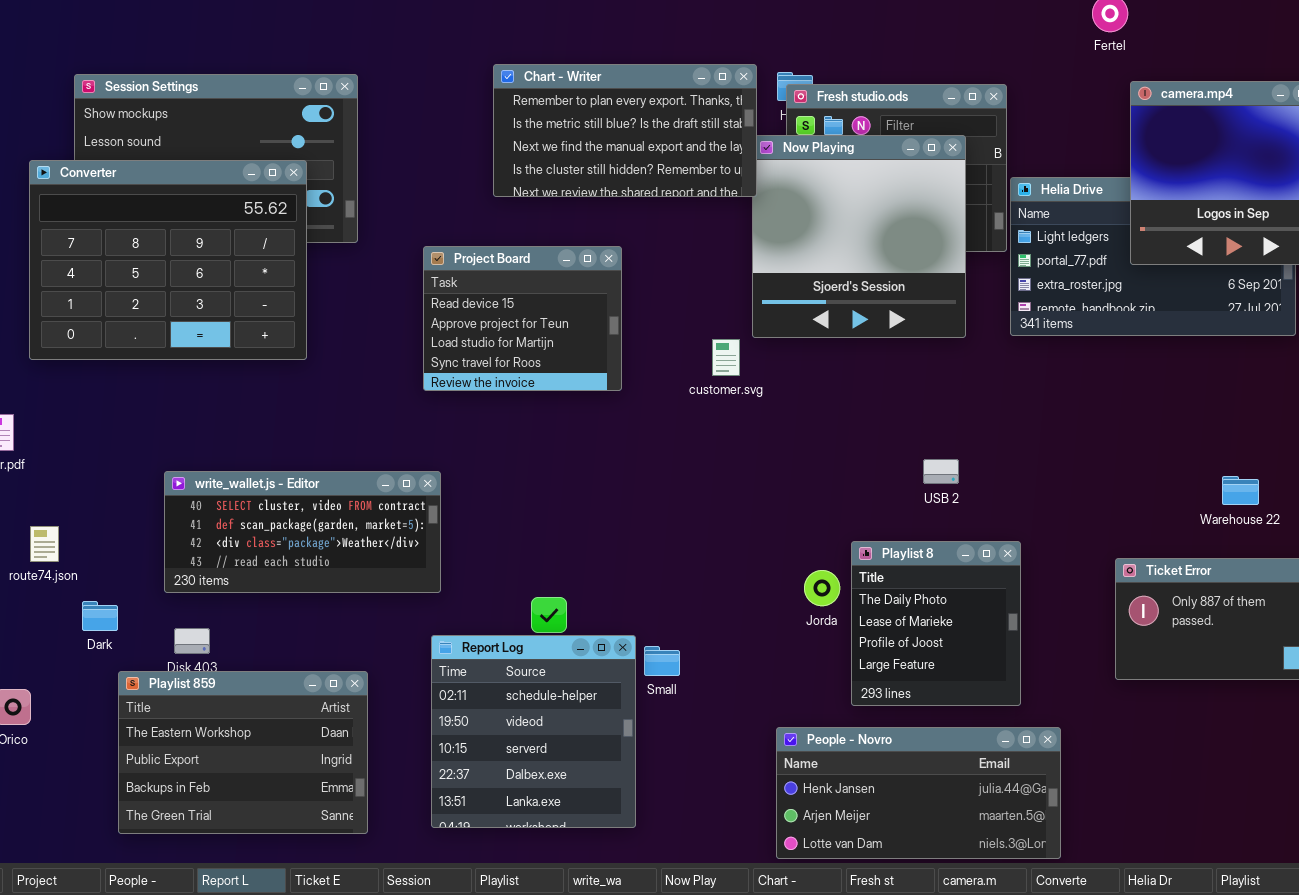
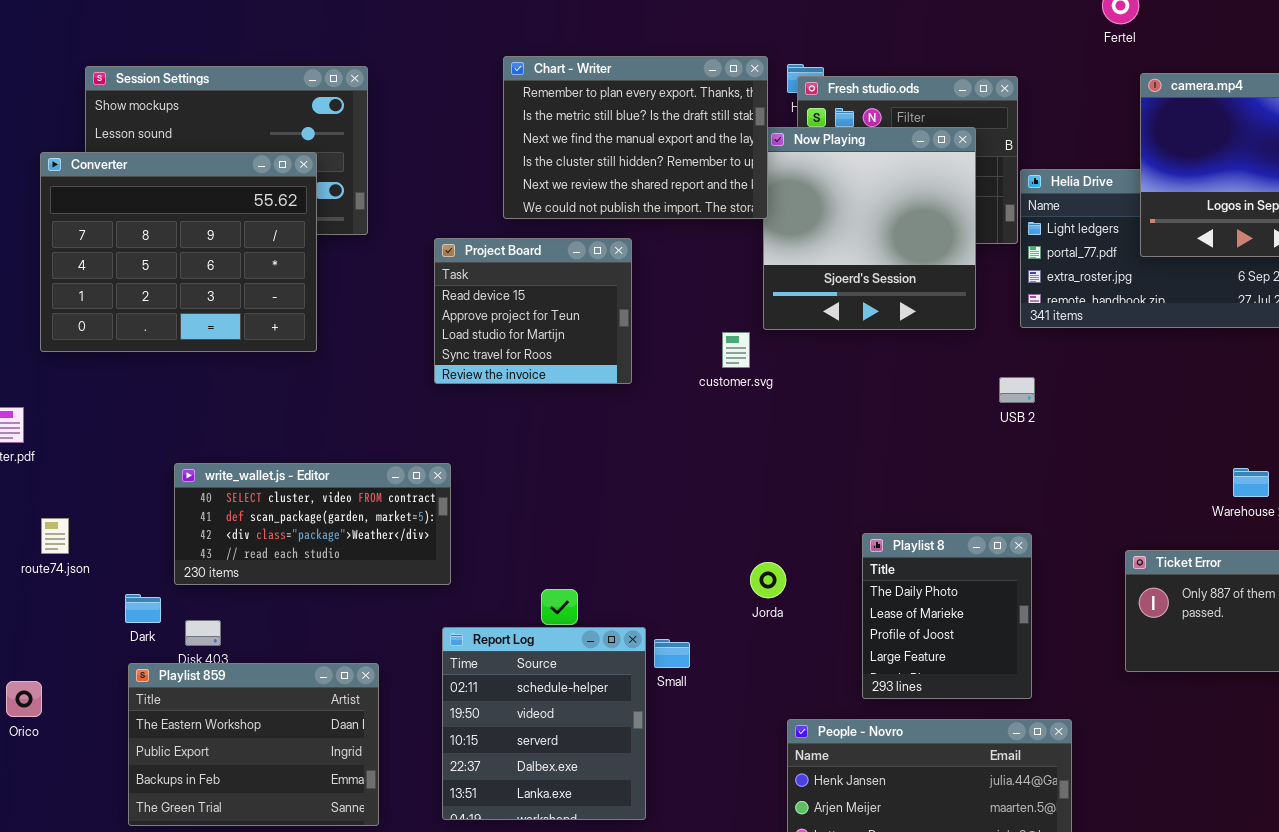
Chart - Writer: [493,64,757,197] -> [503,56,768,219], resized
USB 2: [923,459,959,484] -> [999,377,1035,403], moved
Jorda: [804,570,840,606] -> [750,562,786,598], moved
Dark: [82,601,118,631] -> [125,594,161,623], moved

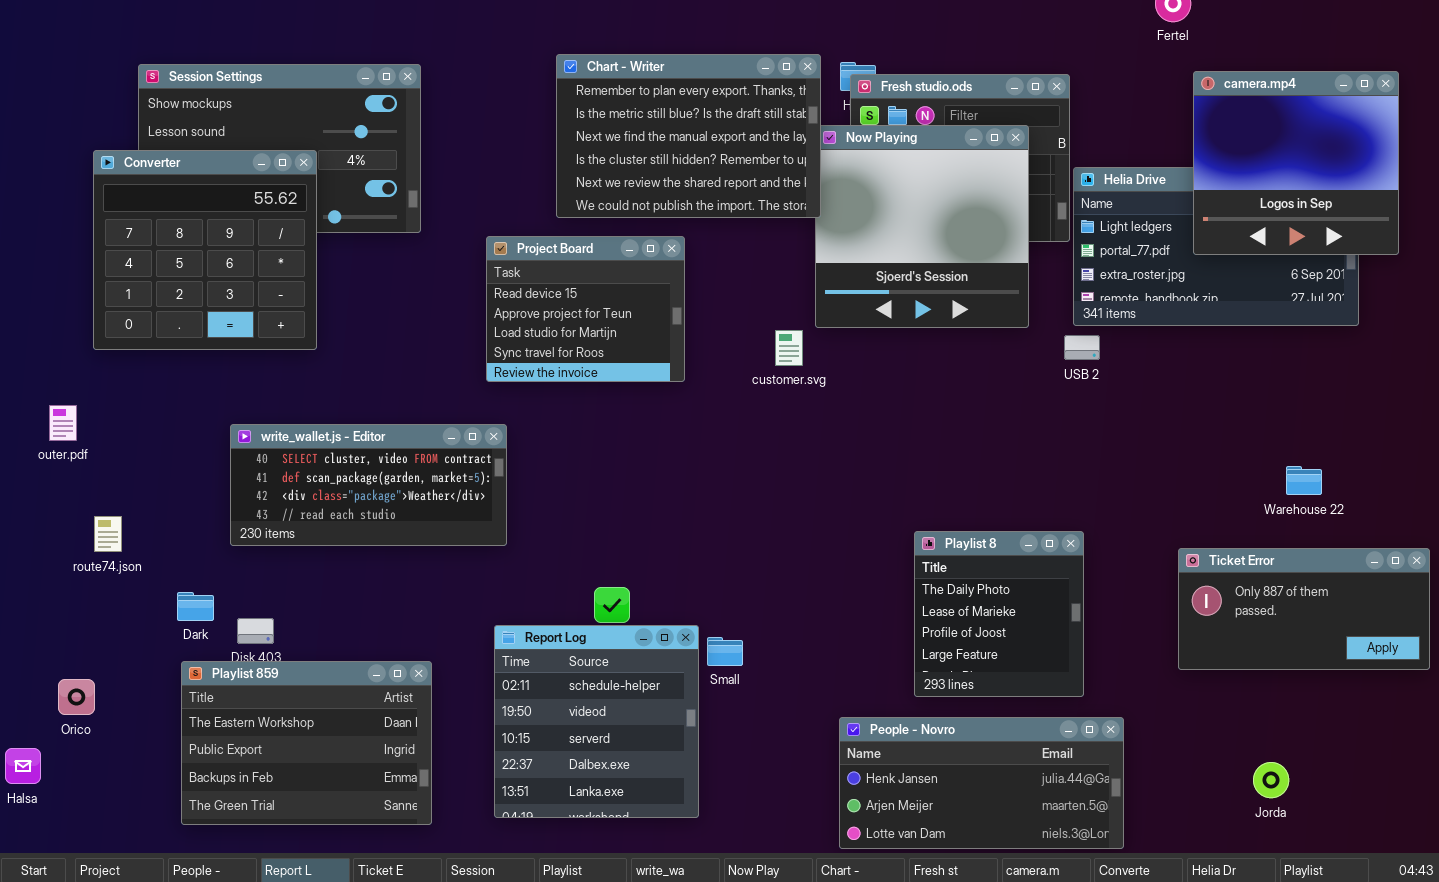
Converter: [40,152,317,352] -> [93,150,317,350], resized
USB 2: [999,377,1035,403] -> [1064,335,1100,360], moved
write_wallet.js - Editor: [174,463,451,585] -> [230,424,507,546], moved
Jorda: [750,562,786,598] -> [1253,762,1289,798], moved

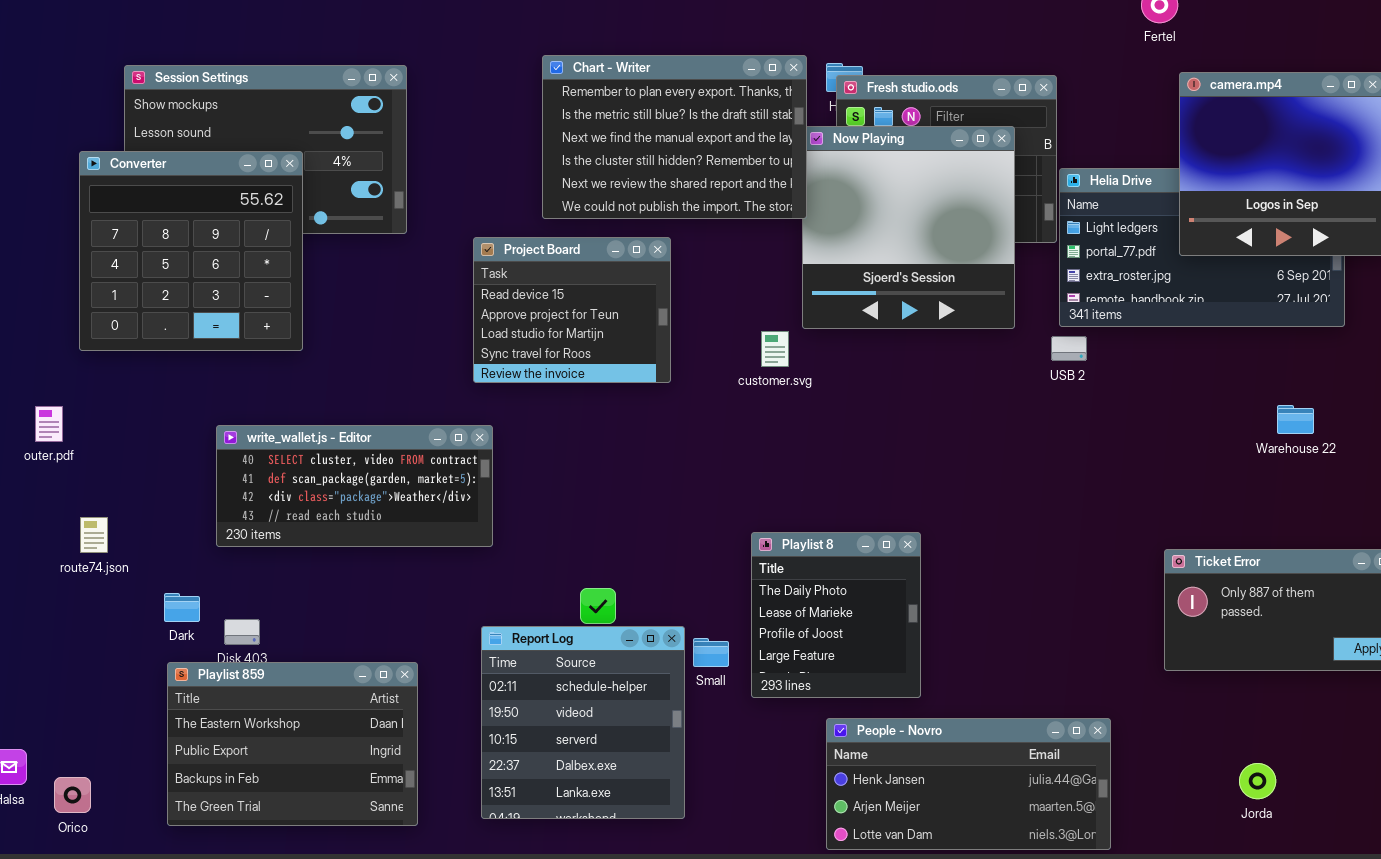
Warehouse 22: [1286,466,1322,495] -> [1277,405,1314,434], moved
Playlist 8: [914,531,1084,697] -> [751,532,921,698], moved
Orico: [58,679,95,715] -> [54,777,91,813], moved

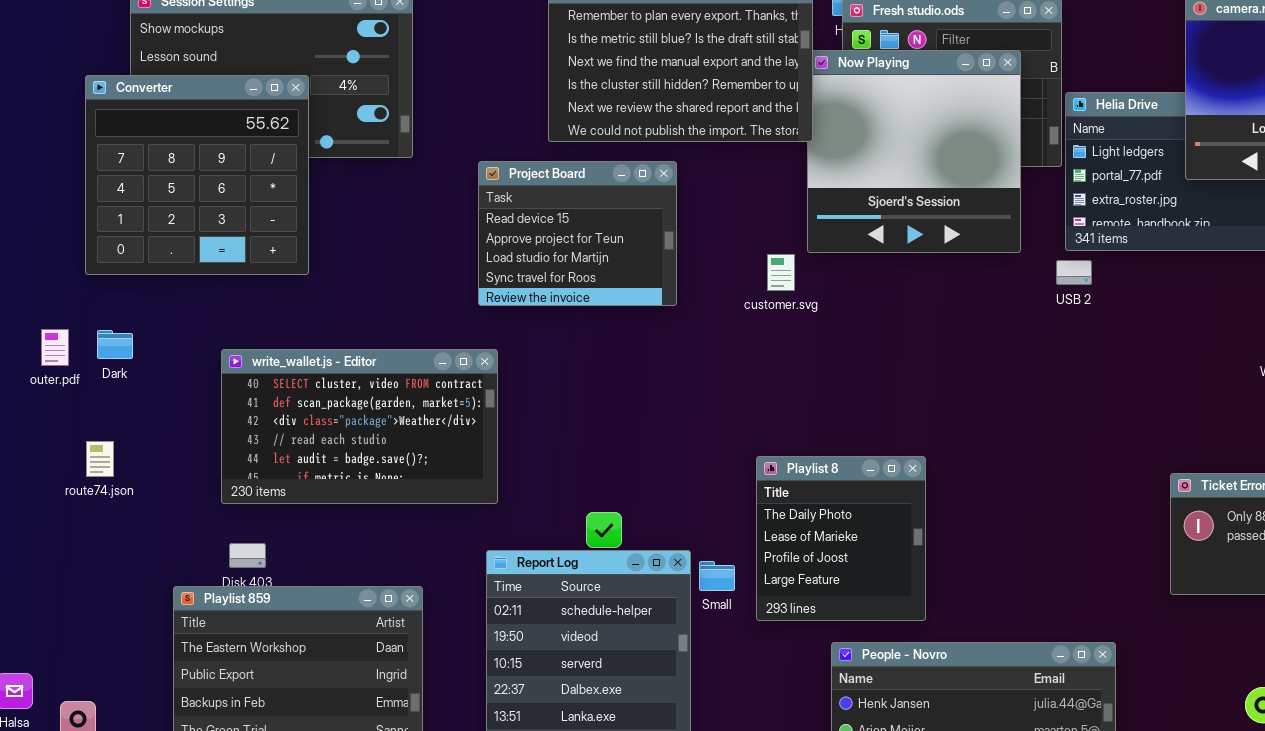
write_wallet.js - Editor: [216,425,493,547] -> [221,349,498,504], resized
Dark: [164,593,200,622] -> [97,330,133,359], moved

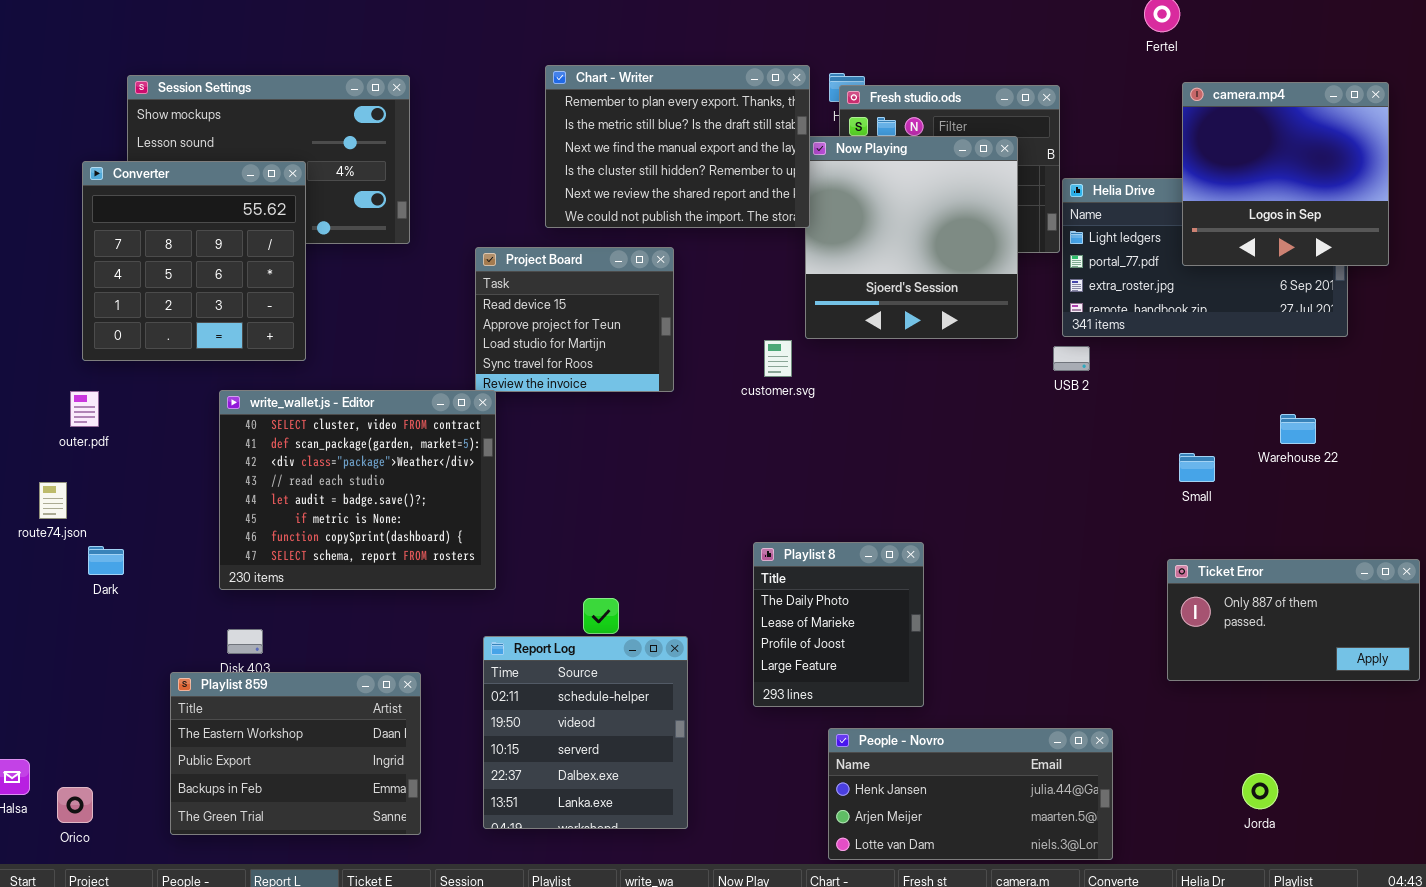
outer.pdf: [41,329,69,366] -> [70,391,99,427], moved
Dark: [97,330,133,359] -> [88,546,124,575], moved
write_wallet.js - Editor: [221,349,498,504] -> [219,390,496,590], resized
route74.json: [86,441,114,477] -> [39,482,67,519], moved
Small: [699,561,735,591] -> [1179,453,1215,482], moved

